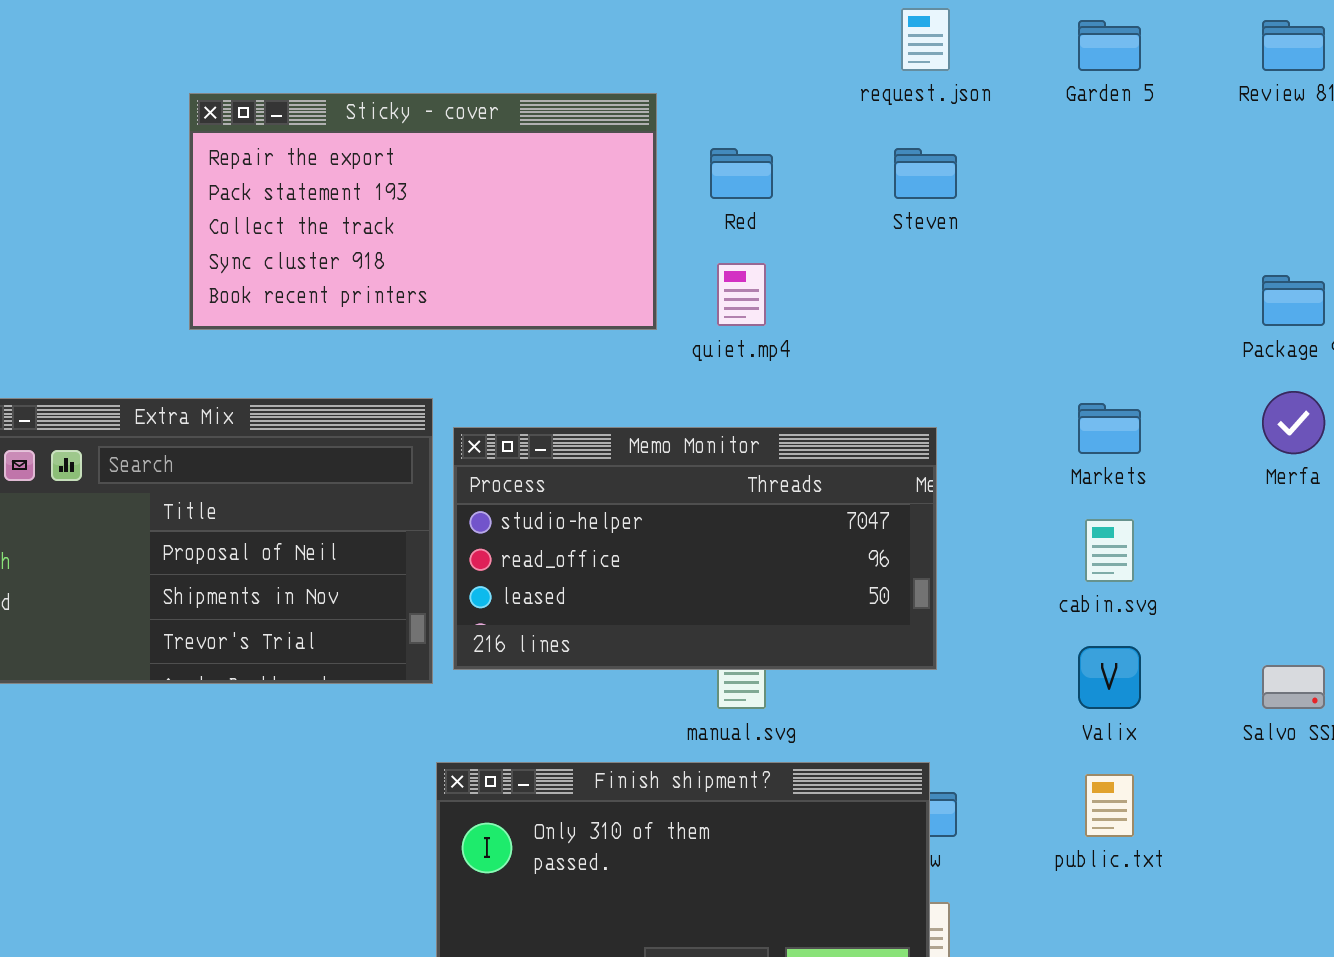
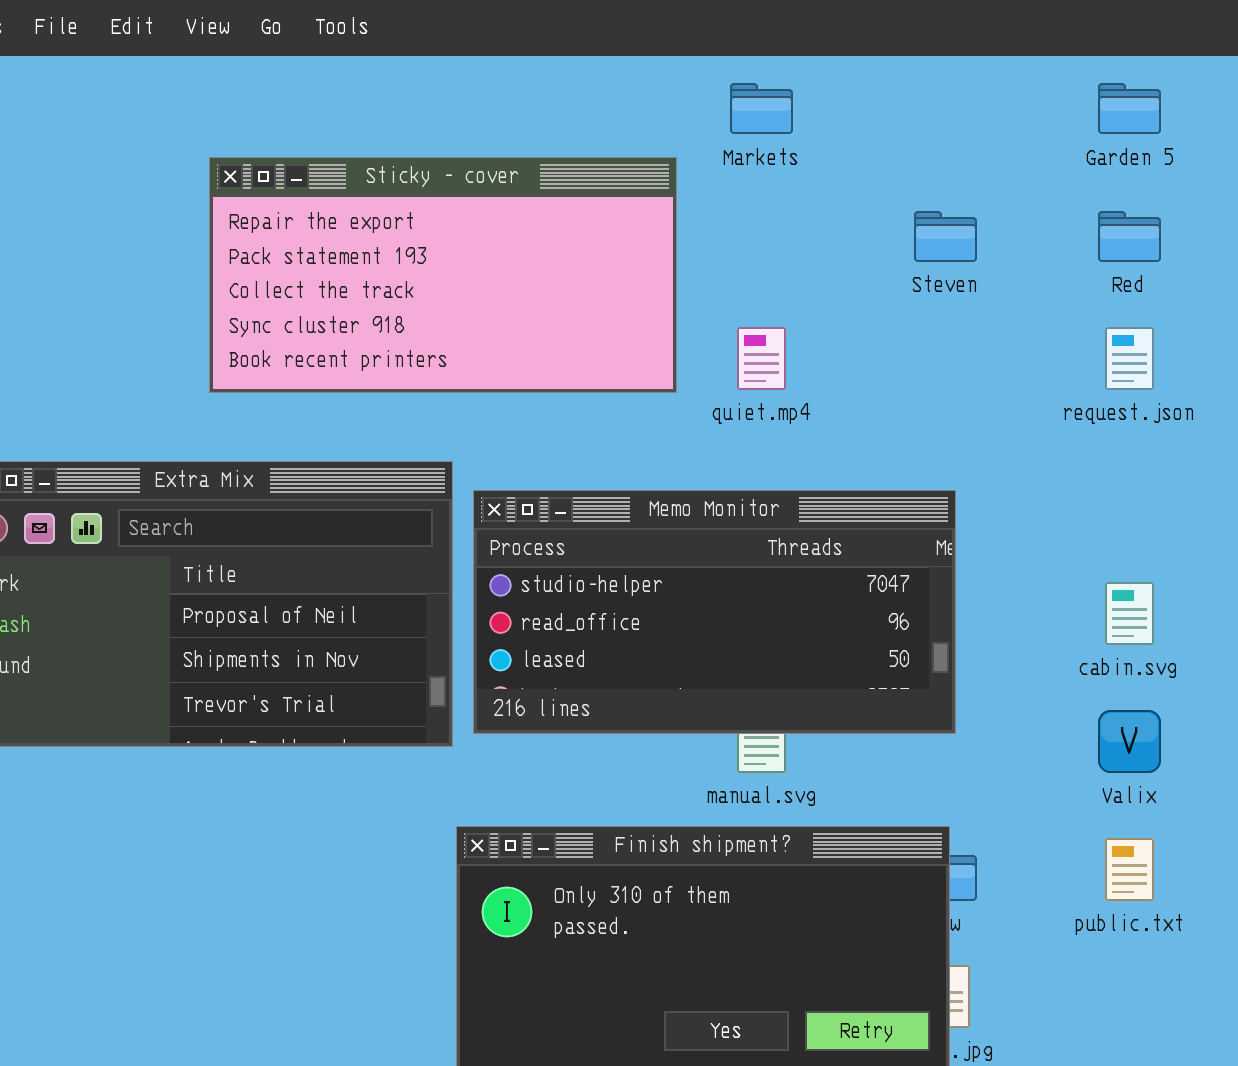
request.json: [901,8,950,71] -> [1105,327,1154,390], moved
Red: [710,148,773,199] -> [1098,211,1161,262], moved
Markets: [1078,403,1141,454] -> [730,83,793,134], moved

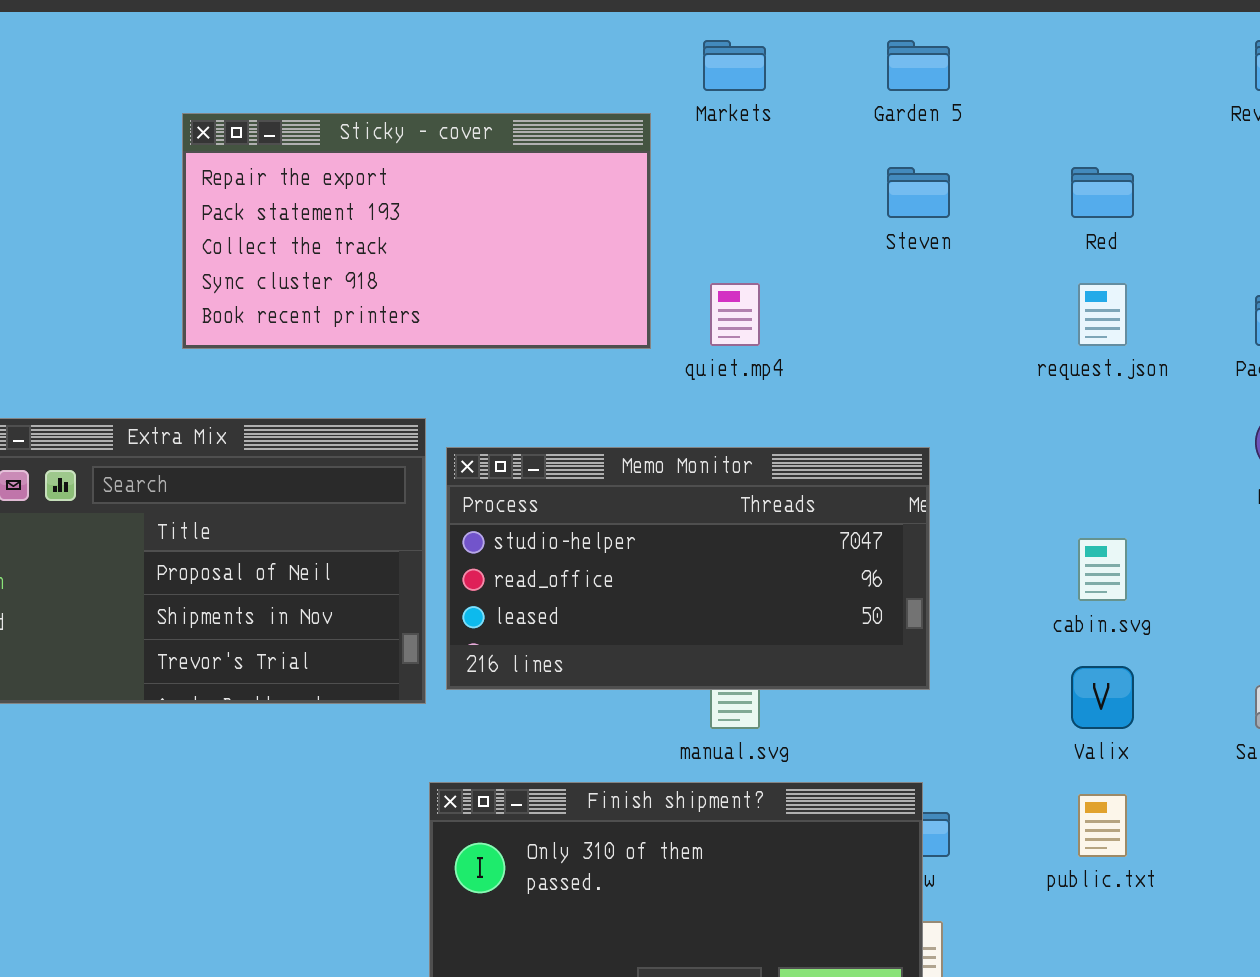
Garden 5: [1098,83,1161,134] -> [887,40,950,91], moved

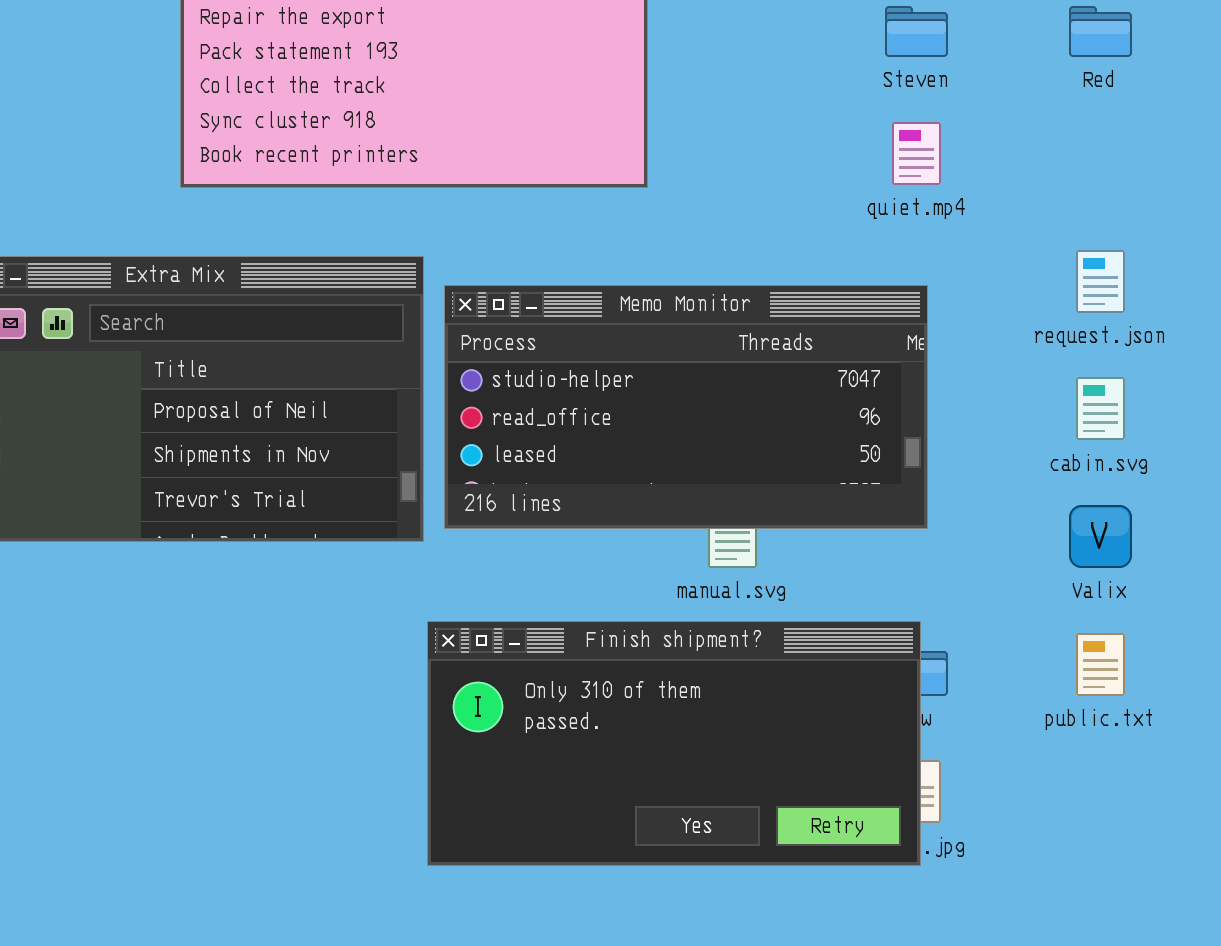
quiet.mp4: [710,283,760,346] -> [892,122,941,185], moved
request.json: [1078,283,1127,346] -> [1076,250,1125,313], moved

